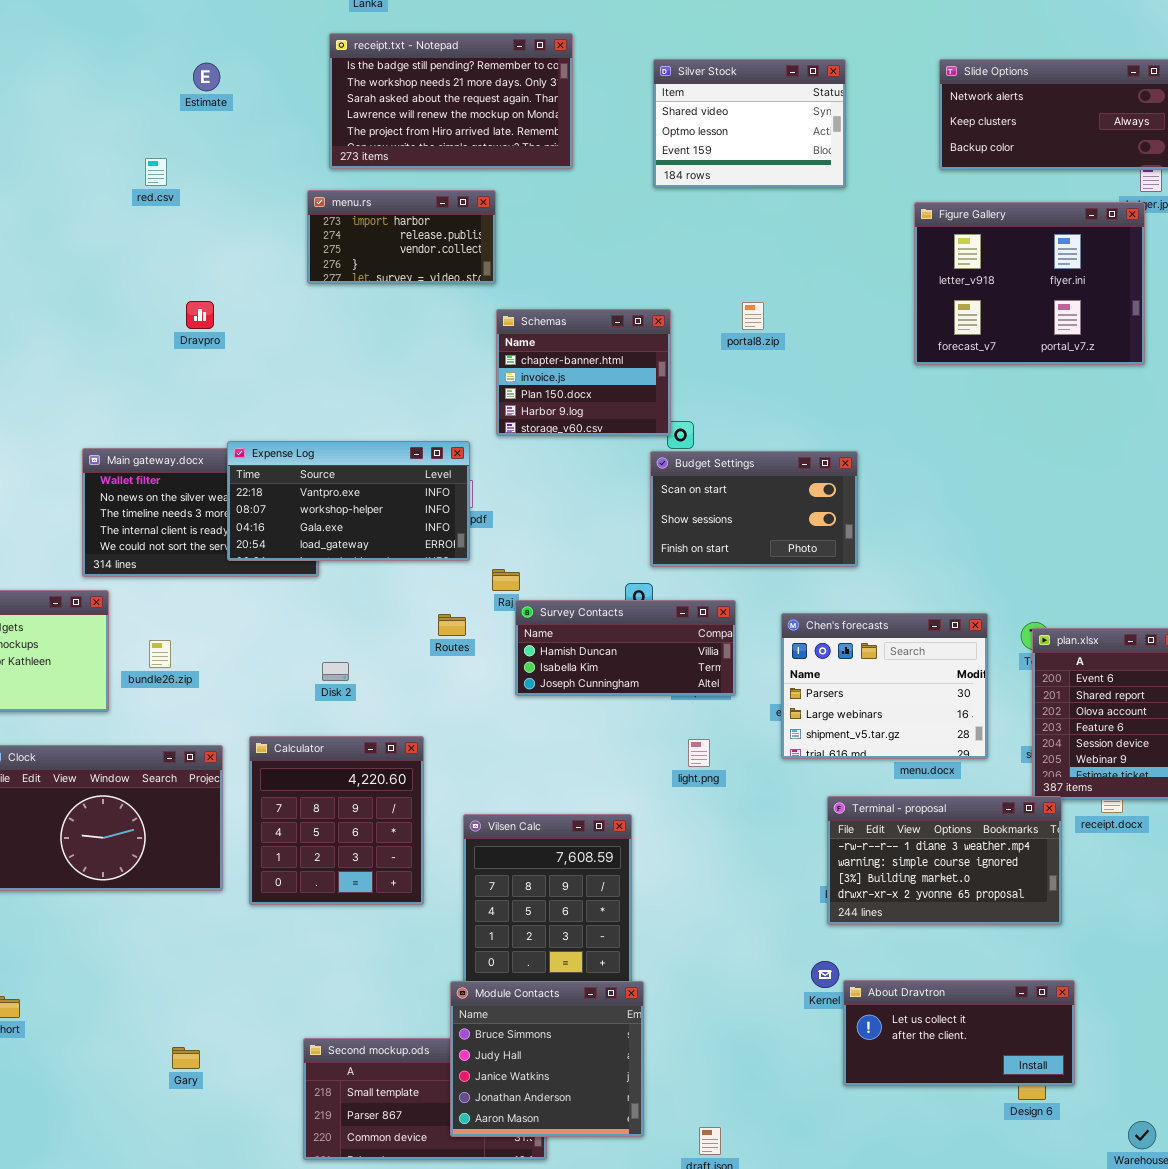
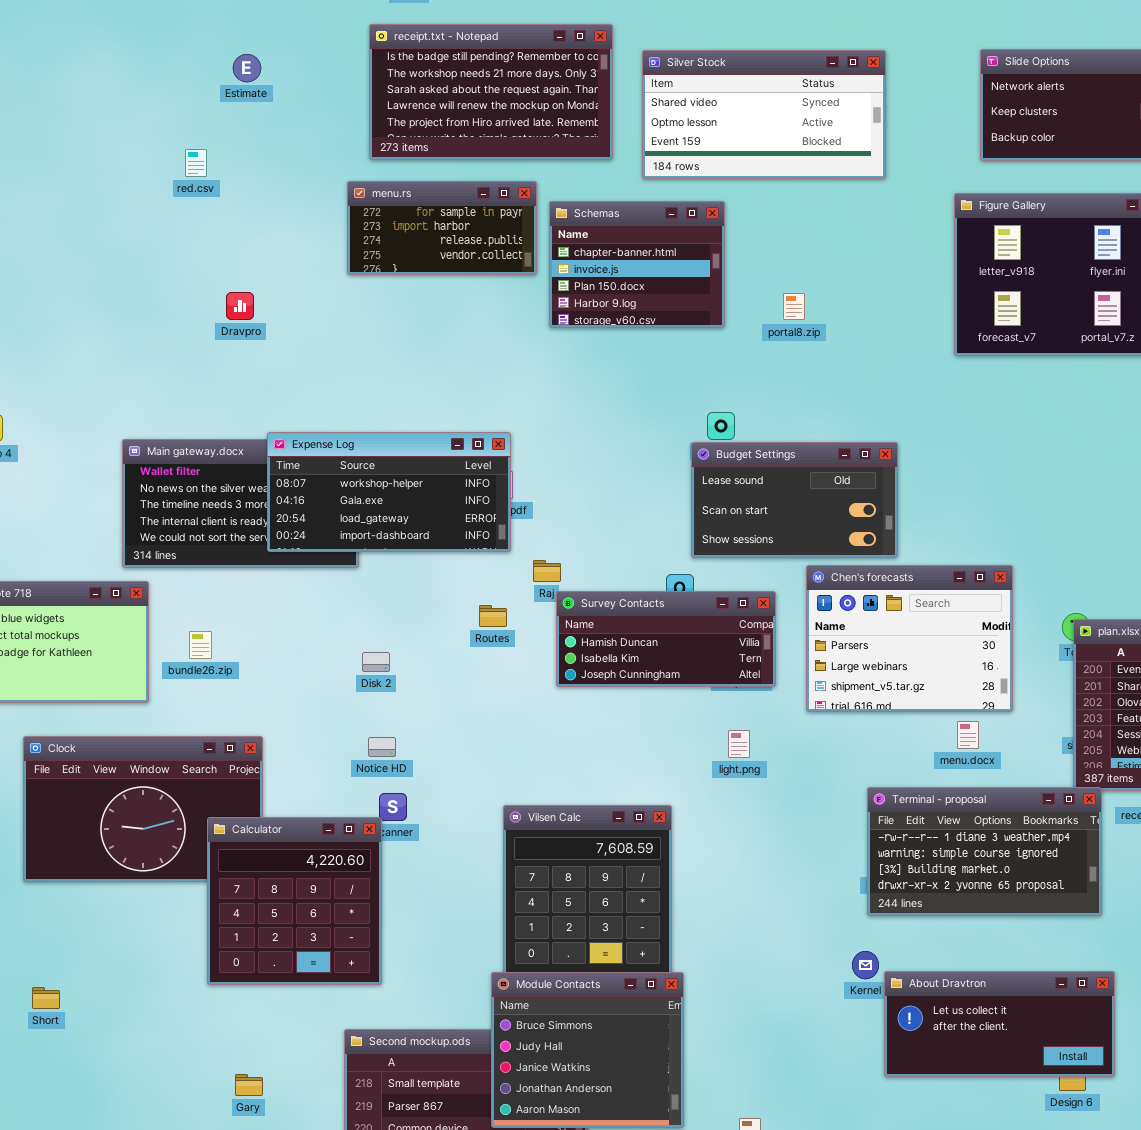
Silver Stock: [653,59,846,188] -> [642,50,886,179], resized
menu.rs: [307,190,496,284] -> [347,181,537,275], scrolled up 1 row
Schemas: [496,309,671,436] -> [549,201,725,328], moved
Expense Log: [227,441,470,561] -> [267,432,511,552], scrolled down 1 row
Budget Settings: [650,451,858,567] -> [691,442,898,558], scrolled up 1 row
Chen's forecasts: [781,613,988,759] -> [806,565,1013,712], moved
Calculator: [249,736,424,905] -> [207,817,382,985], moved
Gary: [172,1047,200,1069] -> [235,1074,263,1096], moved

